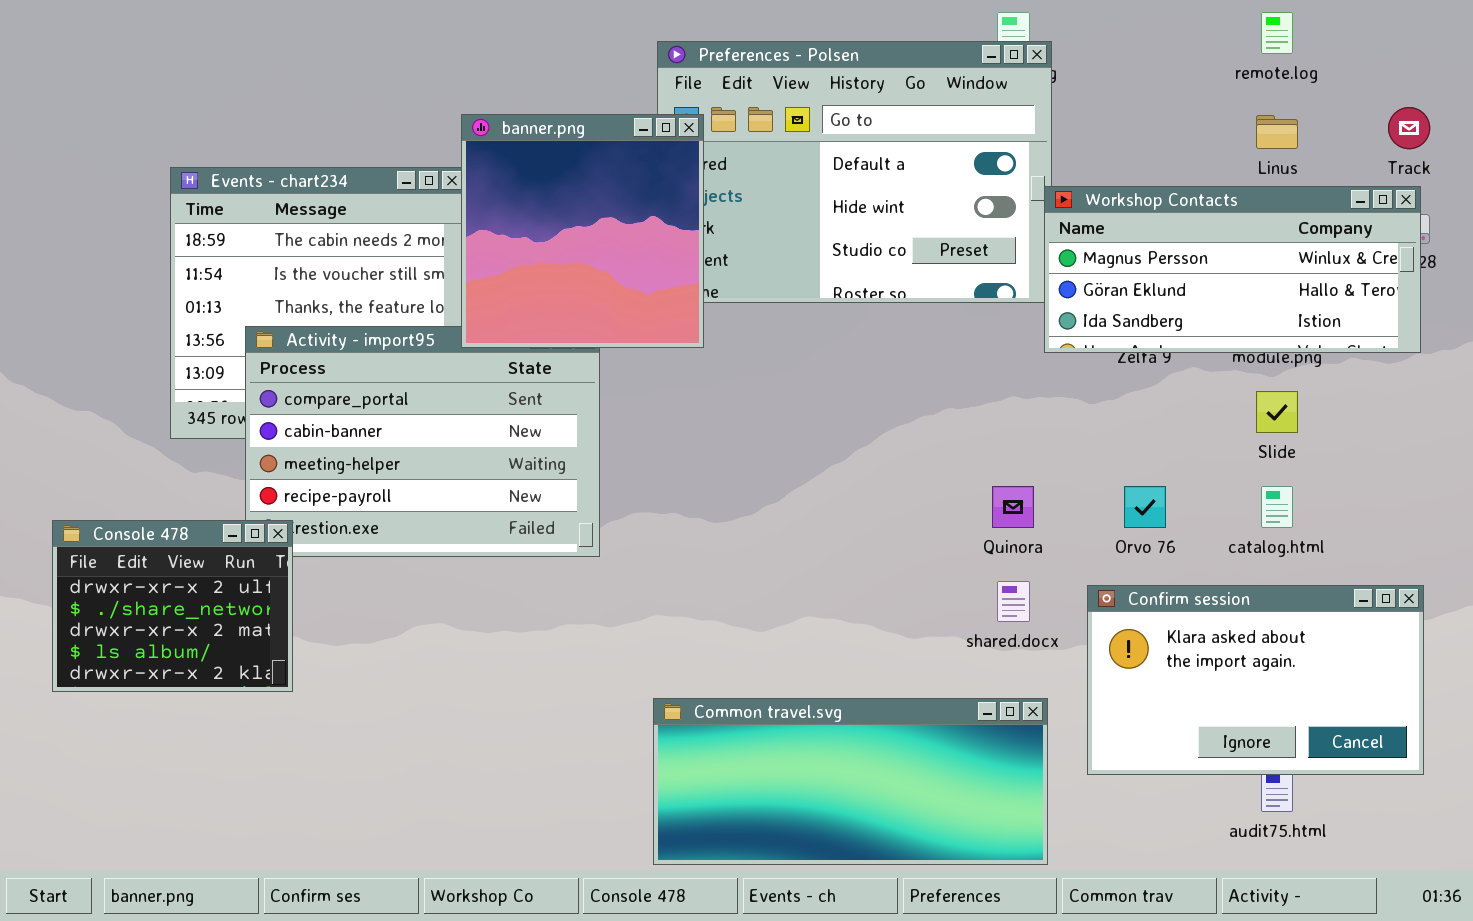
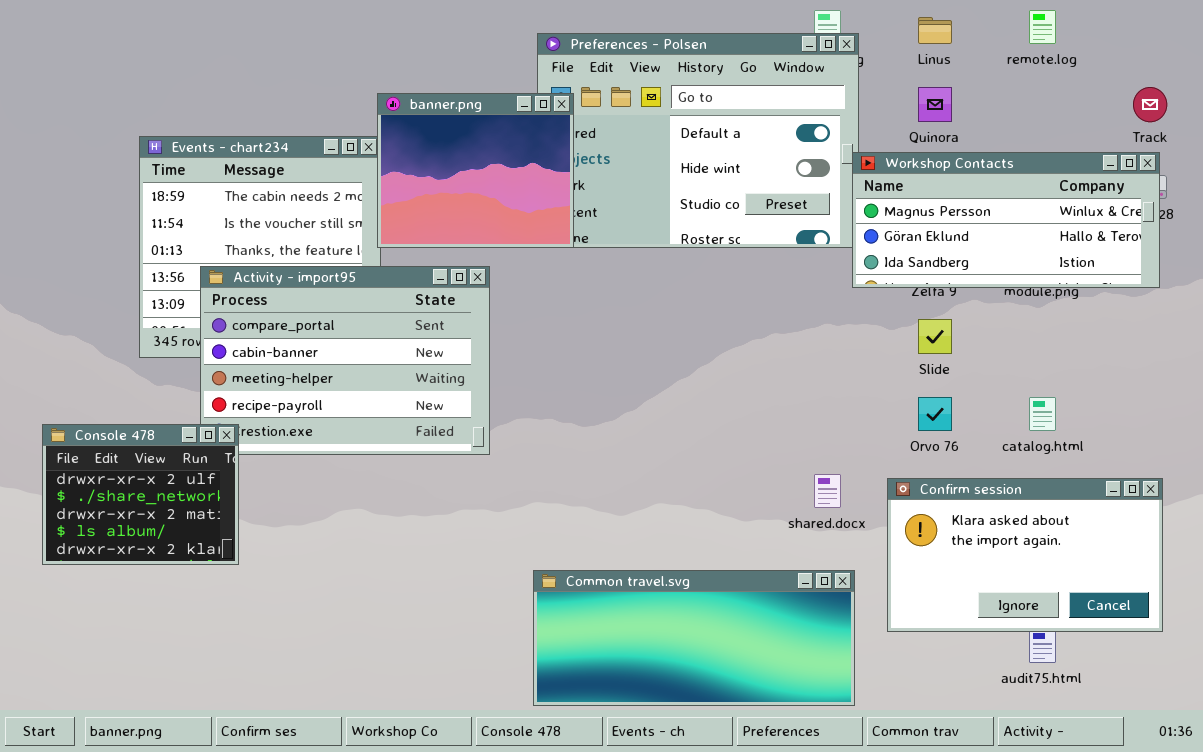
banner.png: [461,114,704,348] -> [377,93,574,248], resized
Linus: [1256,115,1298,149] -> [918,17,952,44], moved
Slide: [1256,391,1298,433] -> [918,319,952,354], moved
Quinora: [992,486,1034,528] -> [918,87,952,122], moved

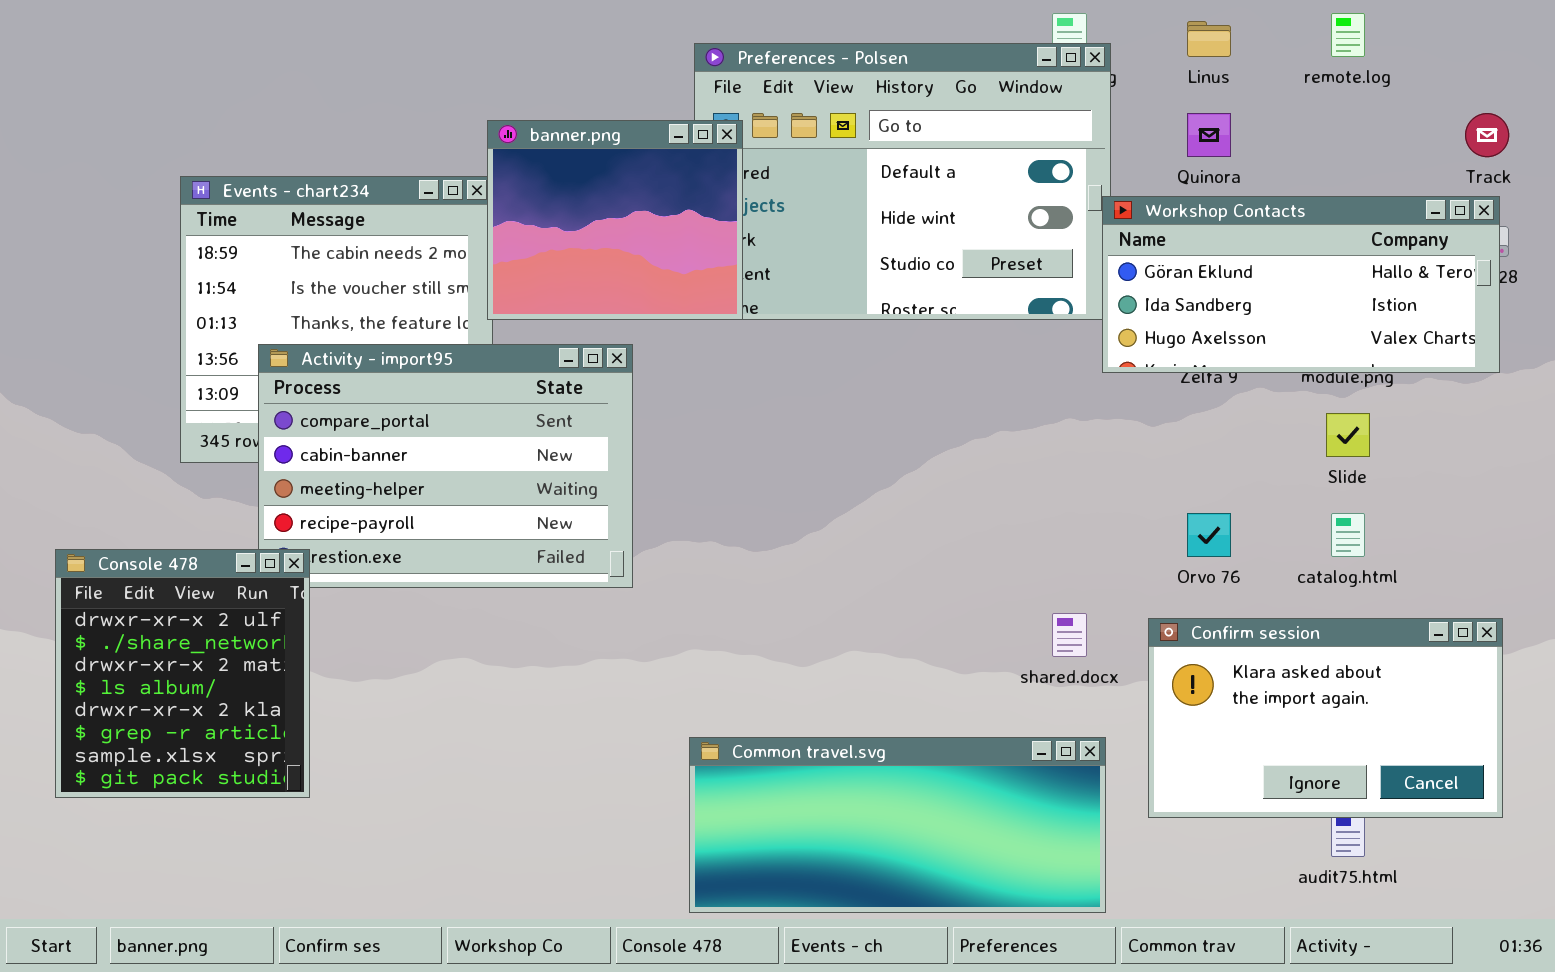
Workshop Contacts: [852,152,1160,288] -> [1102,196,1500,373], scrolled down 1 row
Slide: [918,319,952,354] -> [1326,413,1370,457], moved
Console 478: [42,424,239,565] -> [55,549,310,798], resized

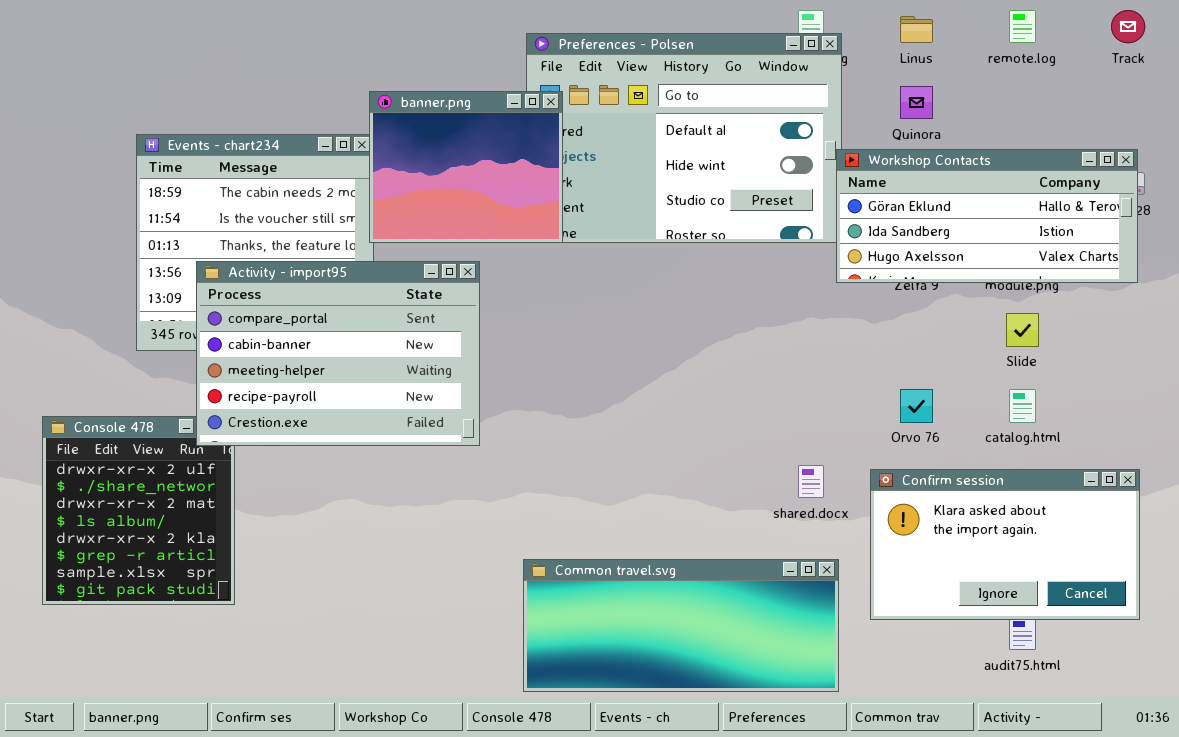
Track: [1465,113,1509,157] -> [1111,10,1145,43], moved
Activity - import95: [258,344,633,588] -> [196,261,480,446], raised

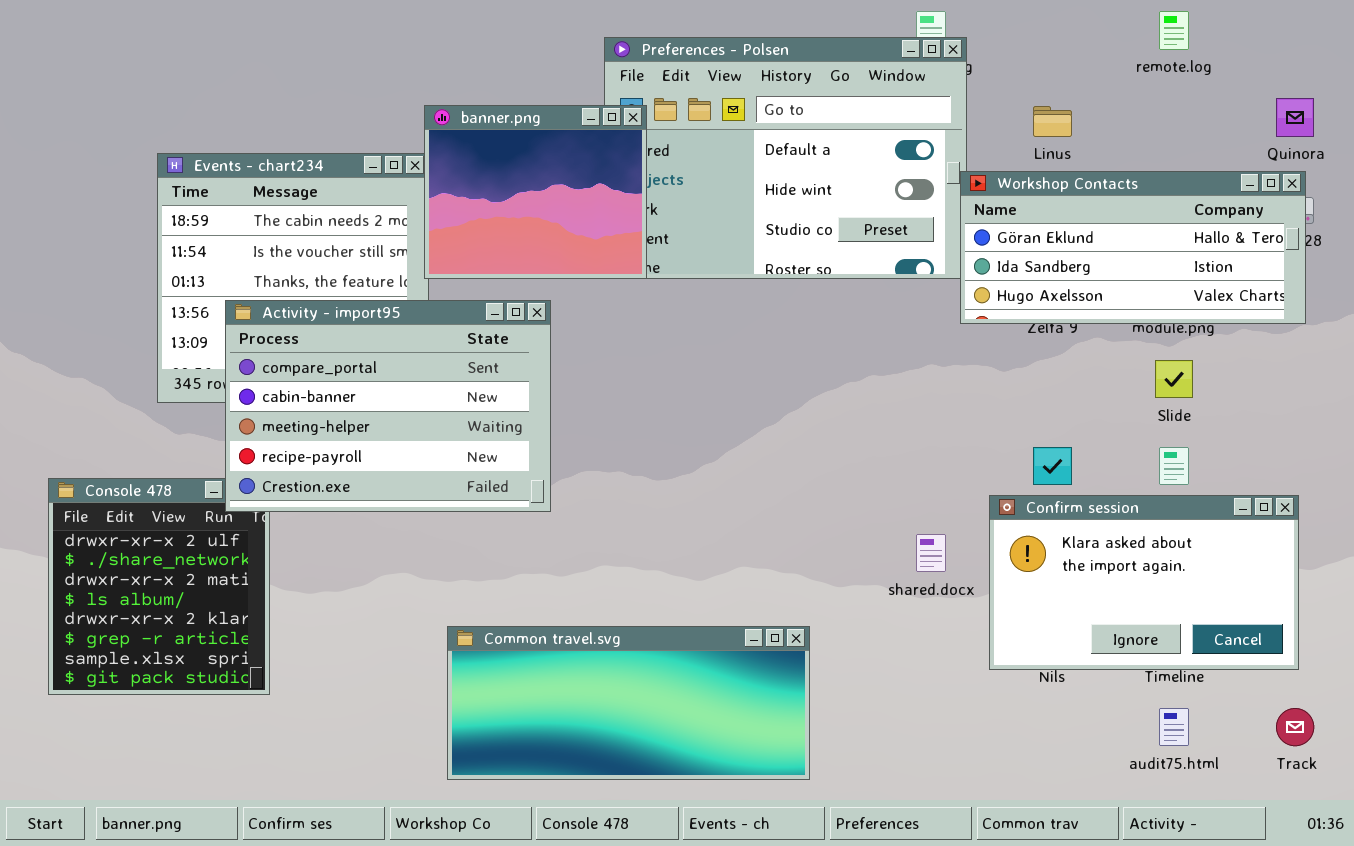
Track: [1111,10,1145,43] -> [1276,708,1314,746], moved
Linus: [900,16,933,43] -> [1033,106,1072,137], moved
Quinora: [900,86,933,119] -> [1276,98,1314,137], moved
Confirm session: [870,469,1140,620] -> [989,495,1299,670], moved
Common travel.svg: [523,559,839,692] -> [447,626,810,780], moved

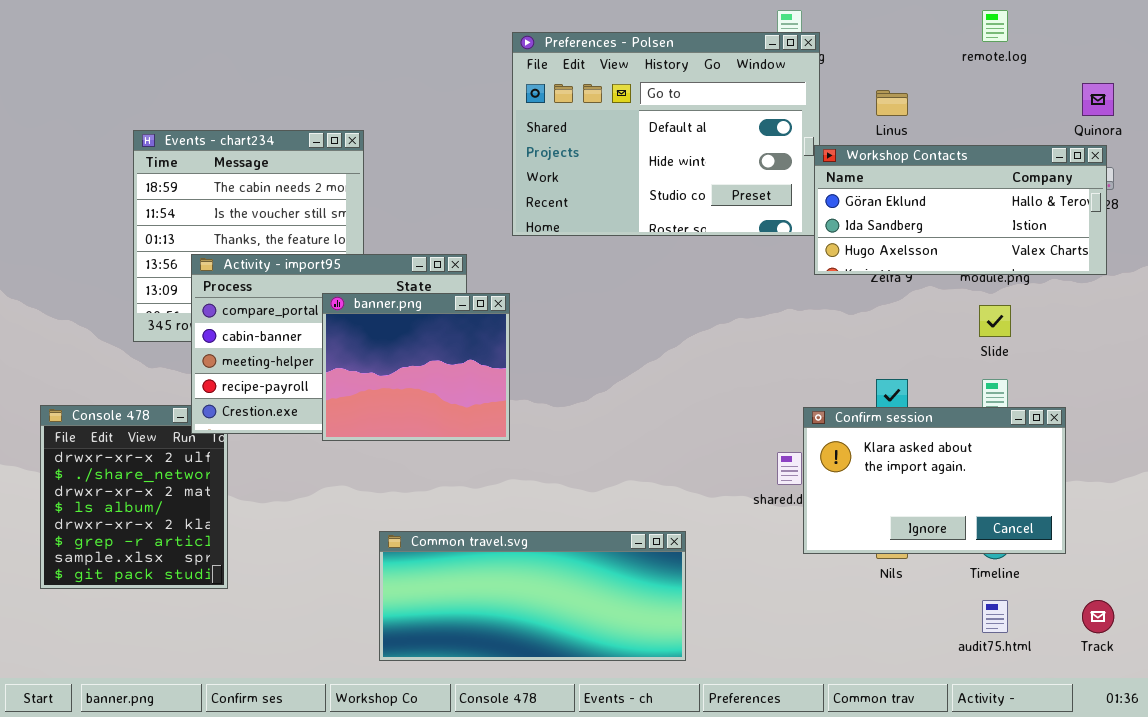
banner.png: [424,105,647,279] -> [322,293,510,441], moved
Confirm session: [989,495,1299,670] -> [803,407,1066,554], moved

